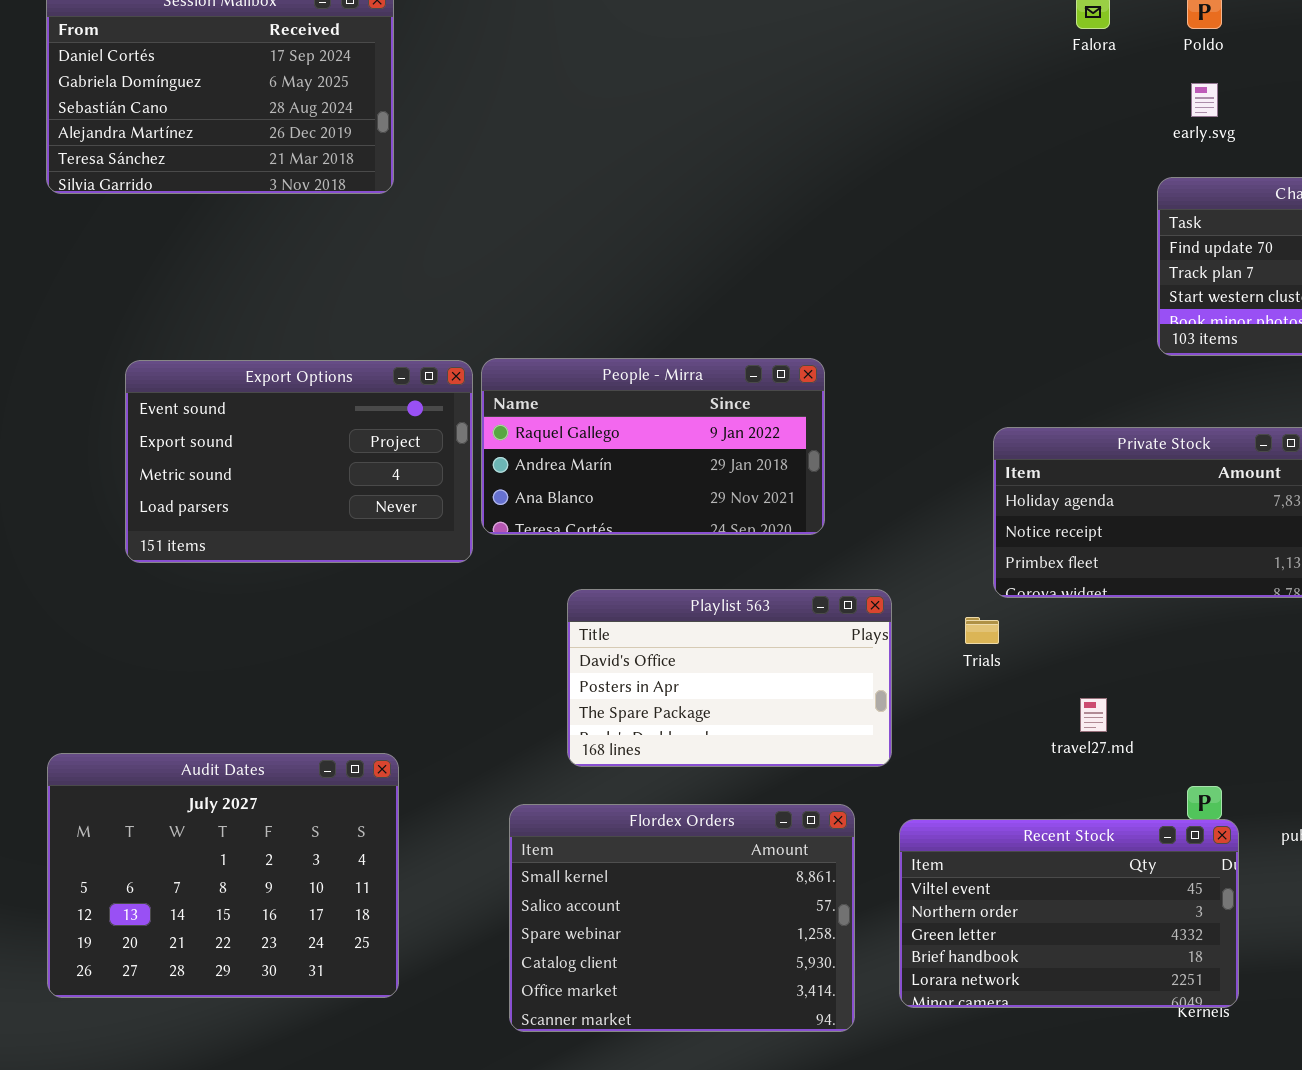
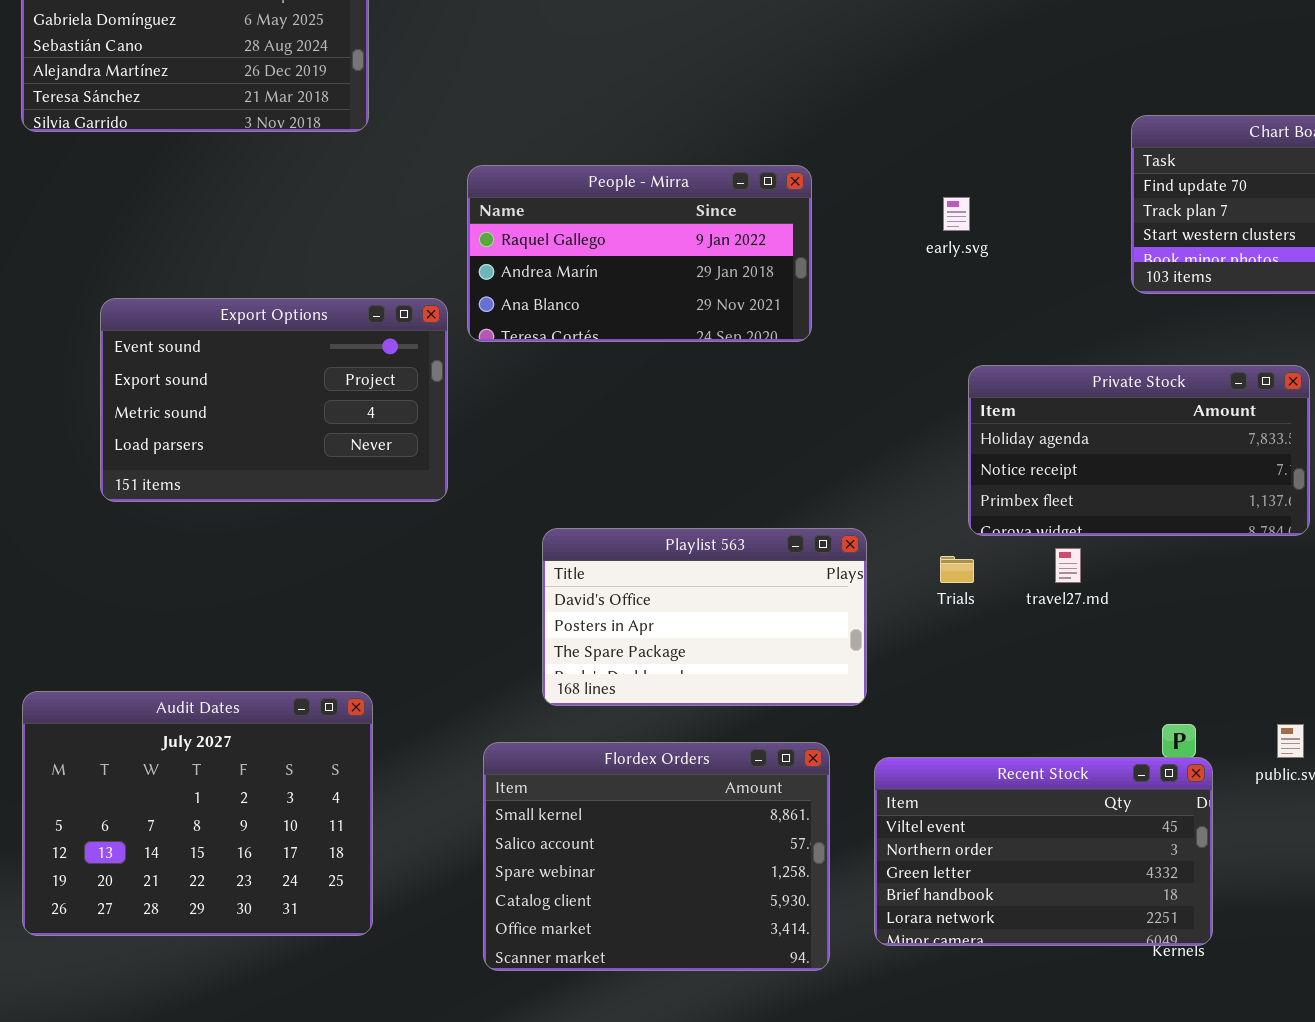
early.svg: [1191,83,1218,117] -> [943,197,970,231], moved
People - Mirra: [481,358,825,535] -> [467,165,812,342], moved
travel27.md: [1080,698,1107,732] -> [1055,548,1081,583], moved

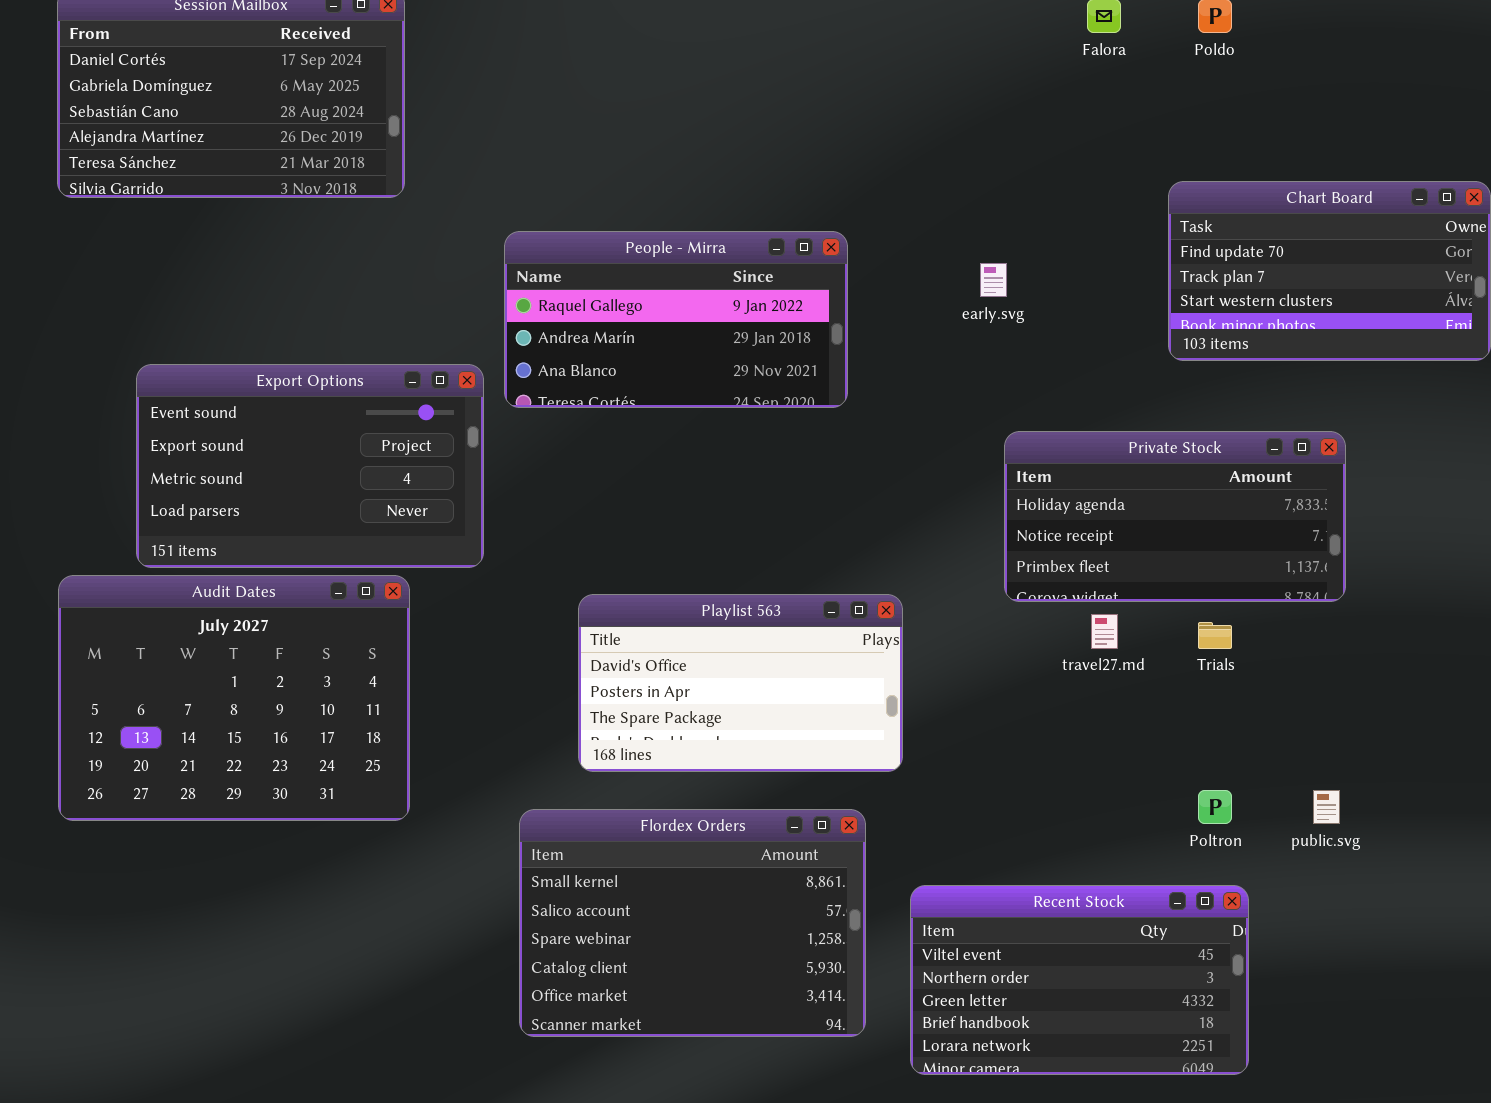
Trials: [940,556,974,583] -> [1198,622,1232,649], moved
Audit Dates: [22,691,373,936] -> [58,575,410,821], moved
Recent Stock: [874,757,1213,946] -> [910,885,1249,1075], moved

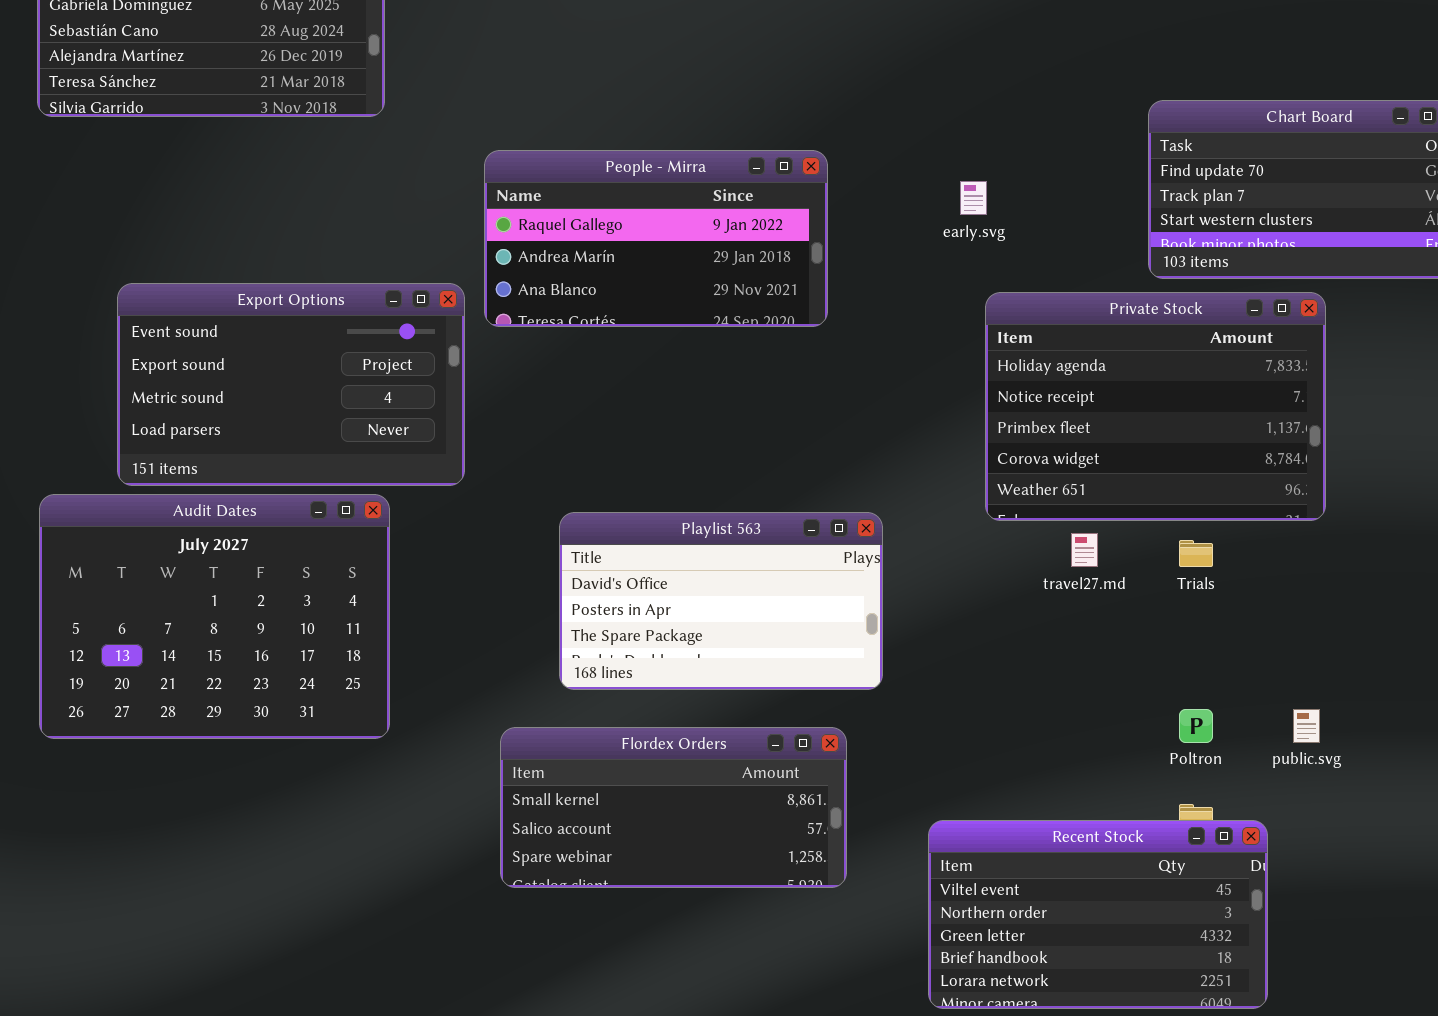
Private Stock: [1004,431,1346,602] -> [985,292,1326,521], resized
Flordex Orders: [519,809,866,1037] -> [500,727,847,888], resized
Recent Stock: [910,885,1249,1075] -> [928,820,1268,1009], moved

